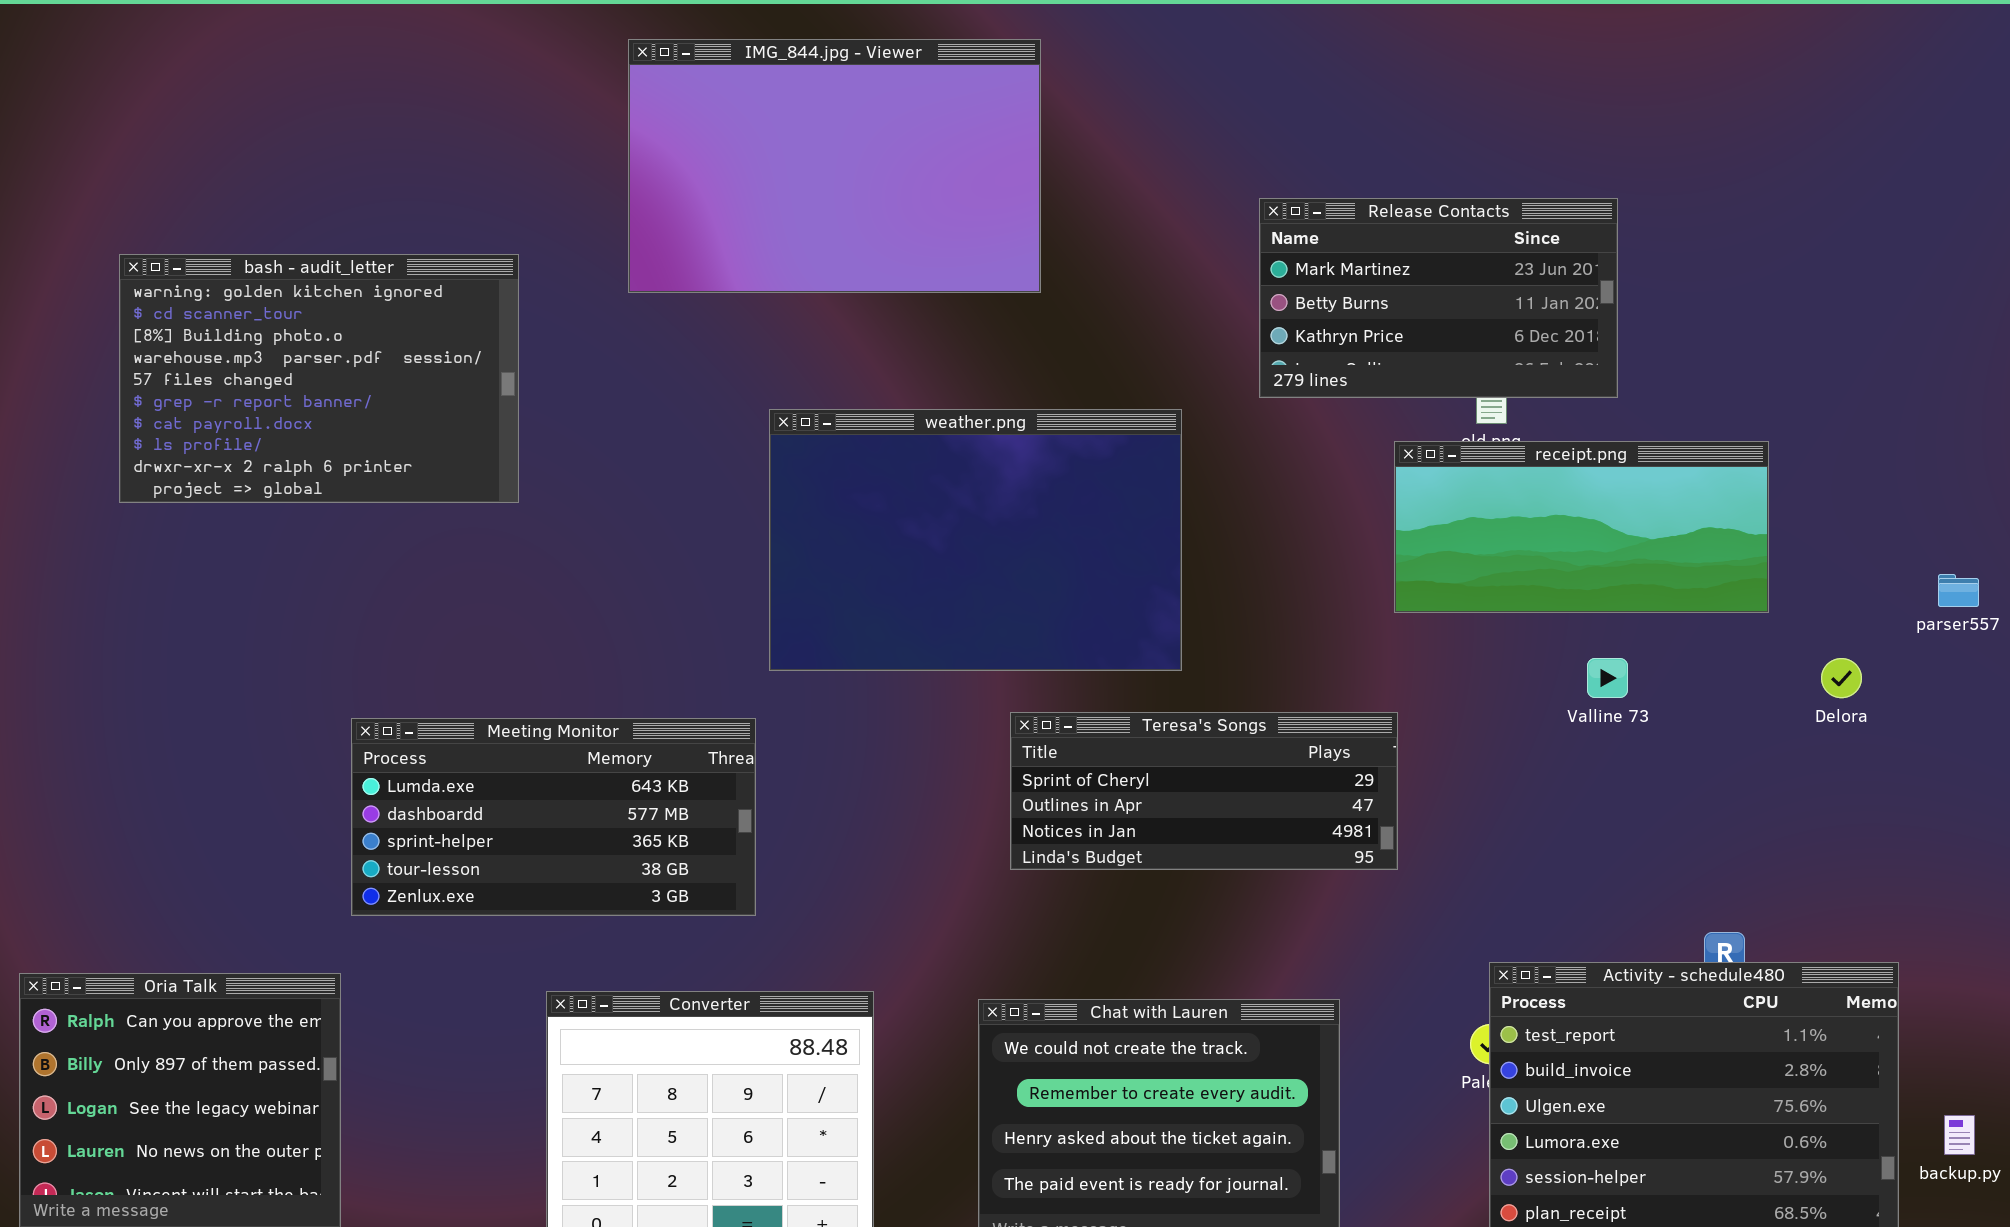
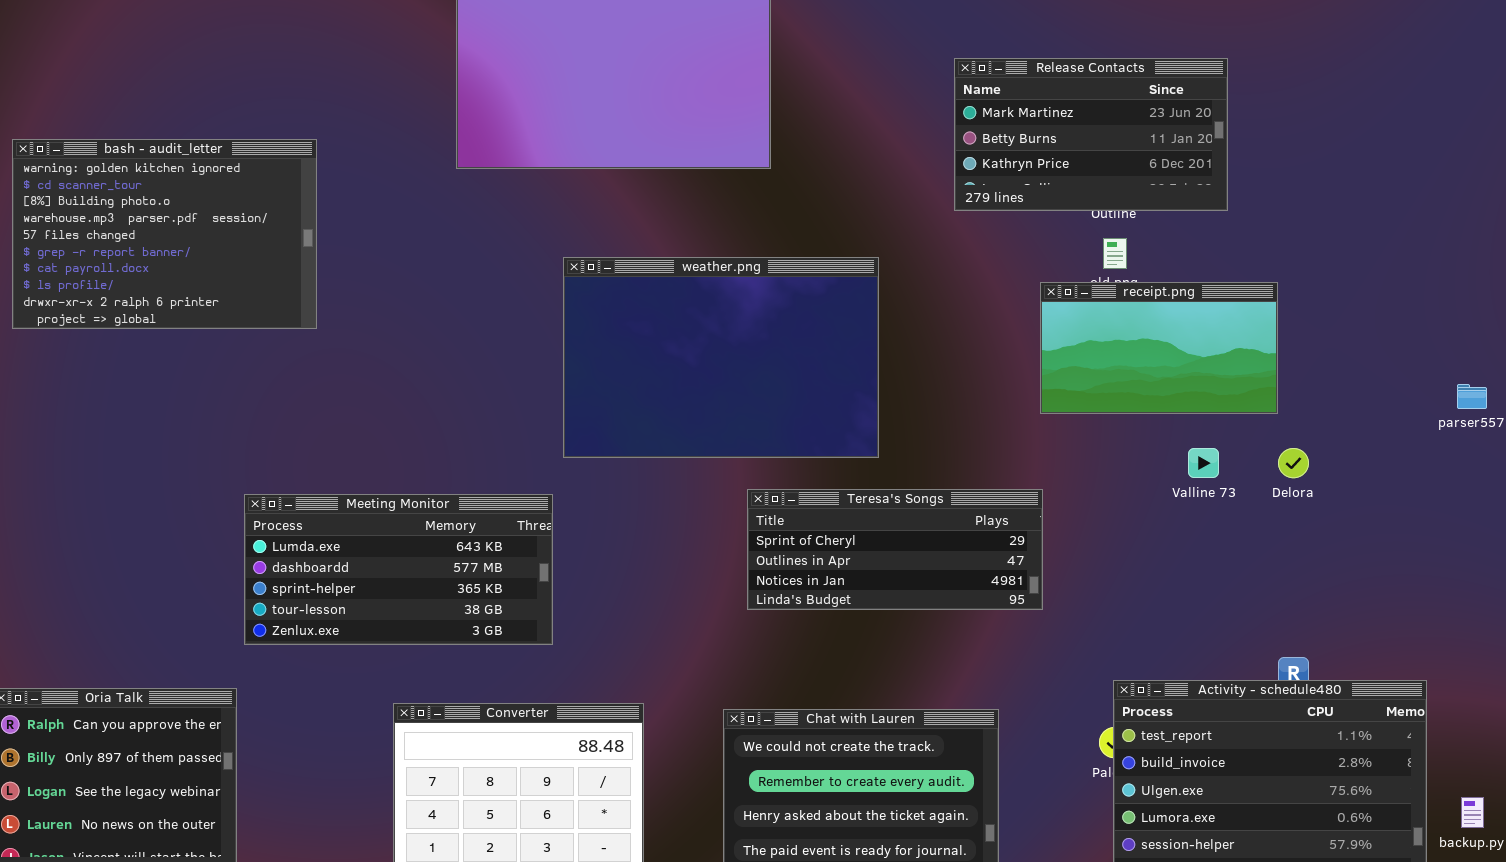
Release Contacts: [1259,198,1618,398] -> [954,58,1228,211], moved
bash - audit_letter: [119,254,519,503] -> [12,139,317,329], moved
receipt.png: [1394,441,1769,613] -> [1040,282,1278,414], resized
Delora: [1821,658,1862,698] -> [1278,448,1309,478], moved

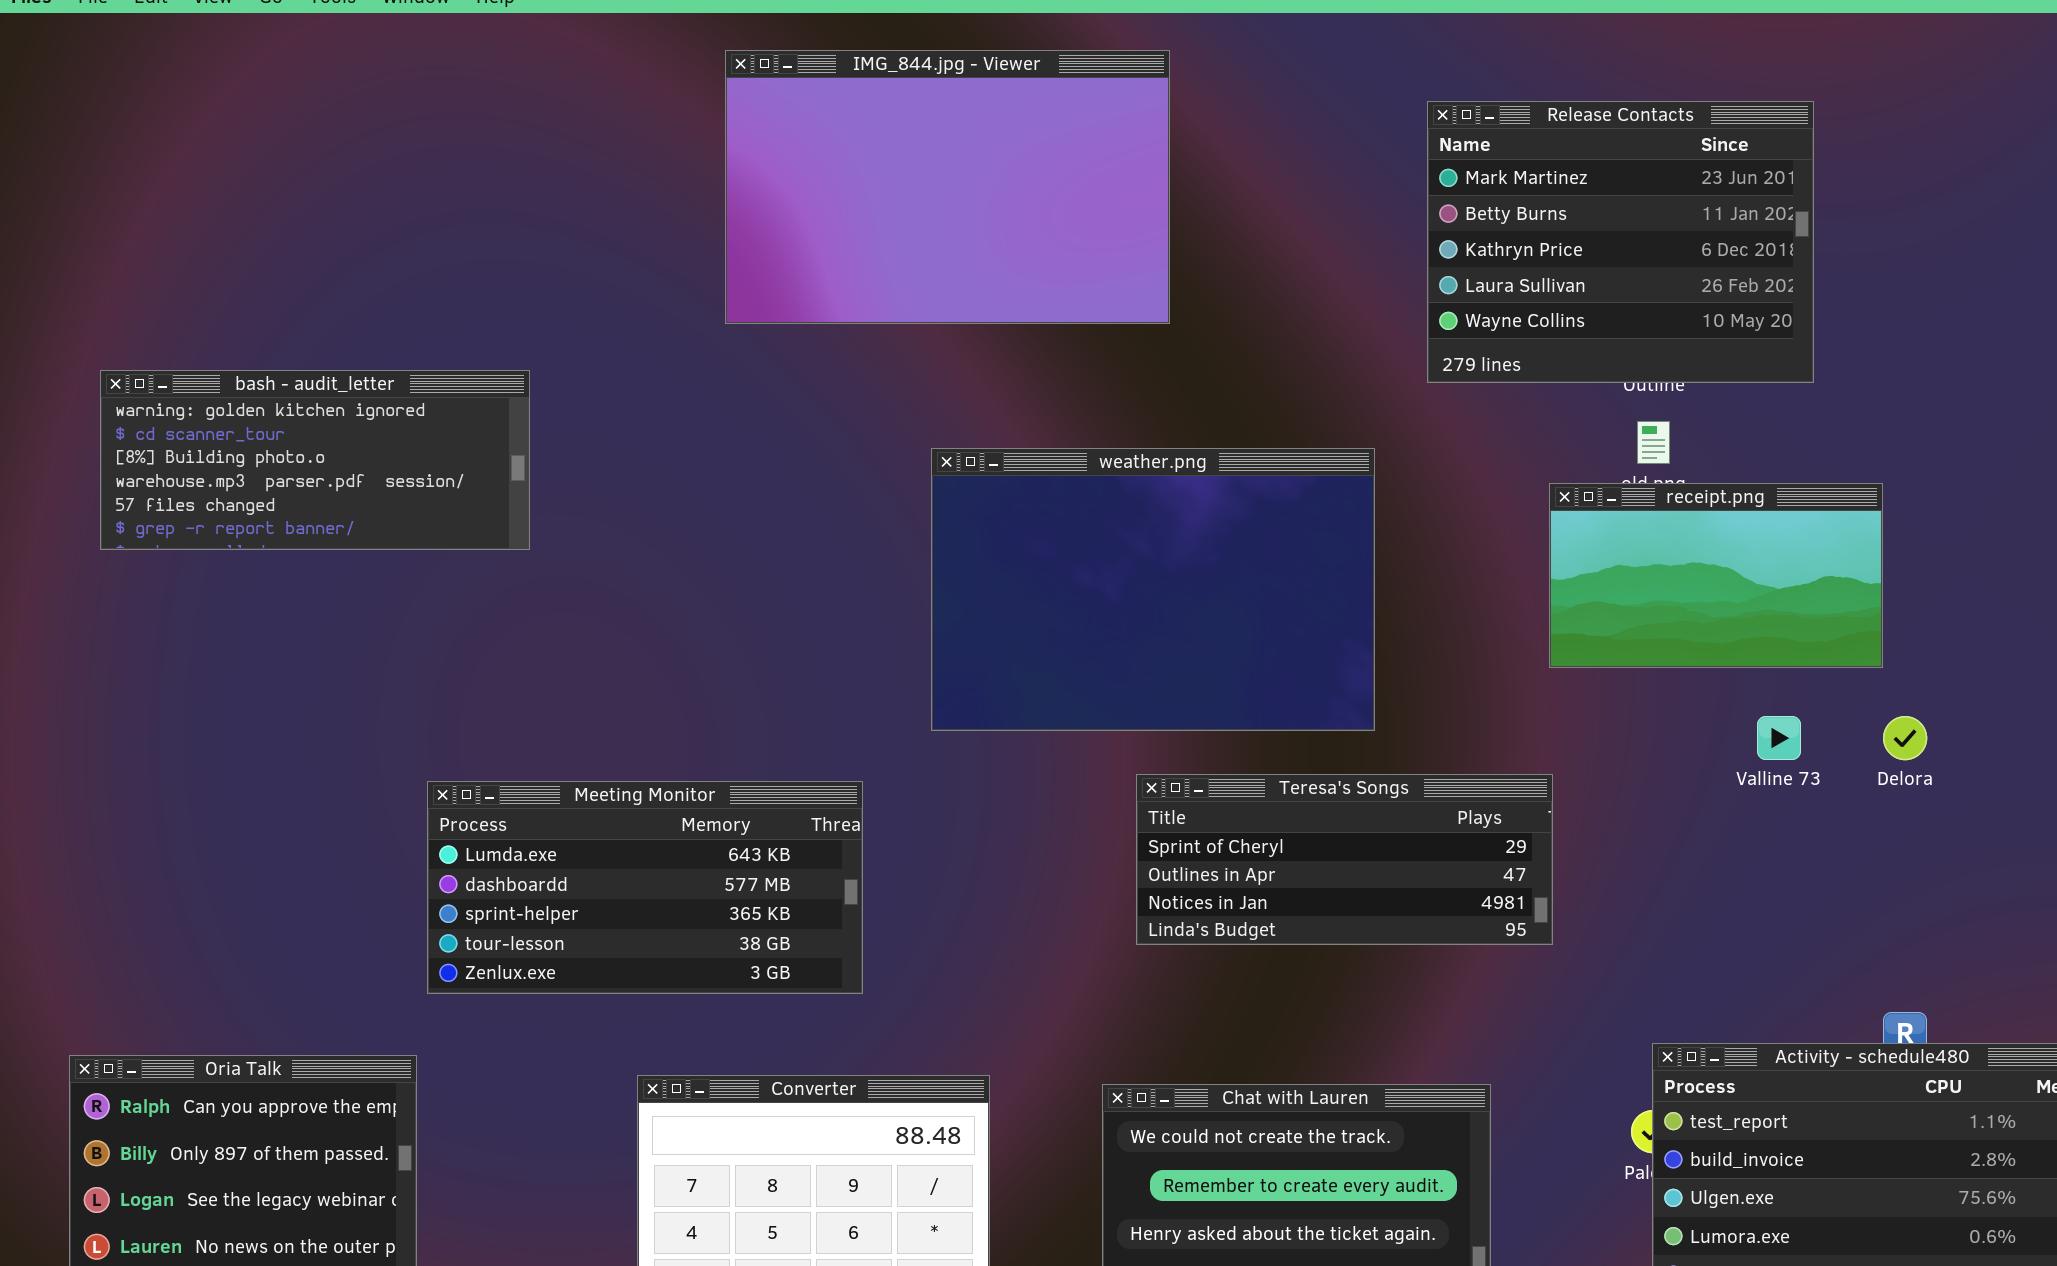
Release Contacts: [954,58,1228,211] -> [1427,101,1814,383], resized
bash - audit_letter: [12,139,317,329] -> [100,370,530,550], resized
weather.png: [563,257,879,458] -> [931,448,1375,731], moved

